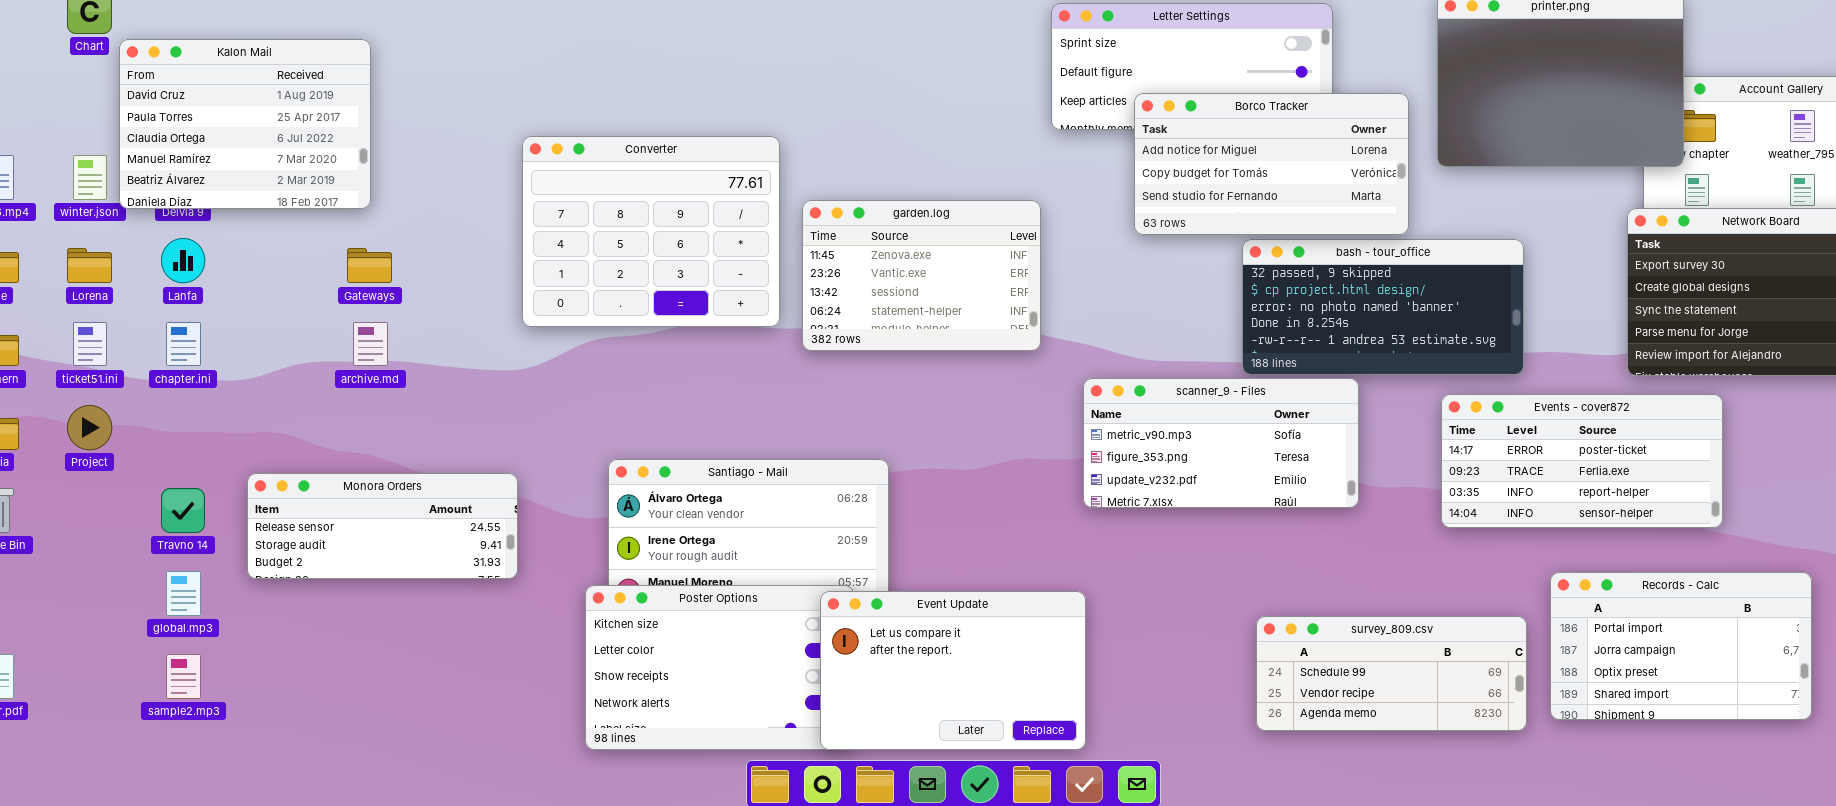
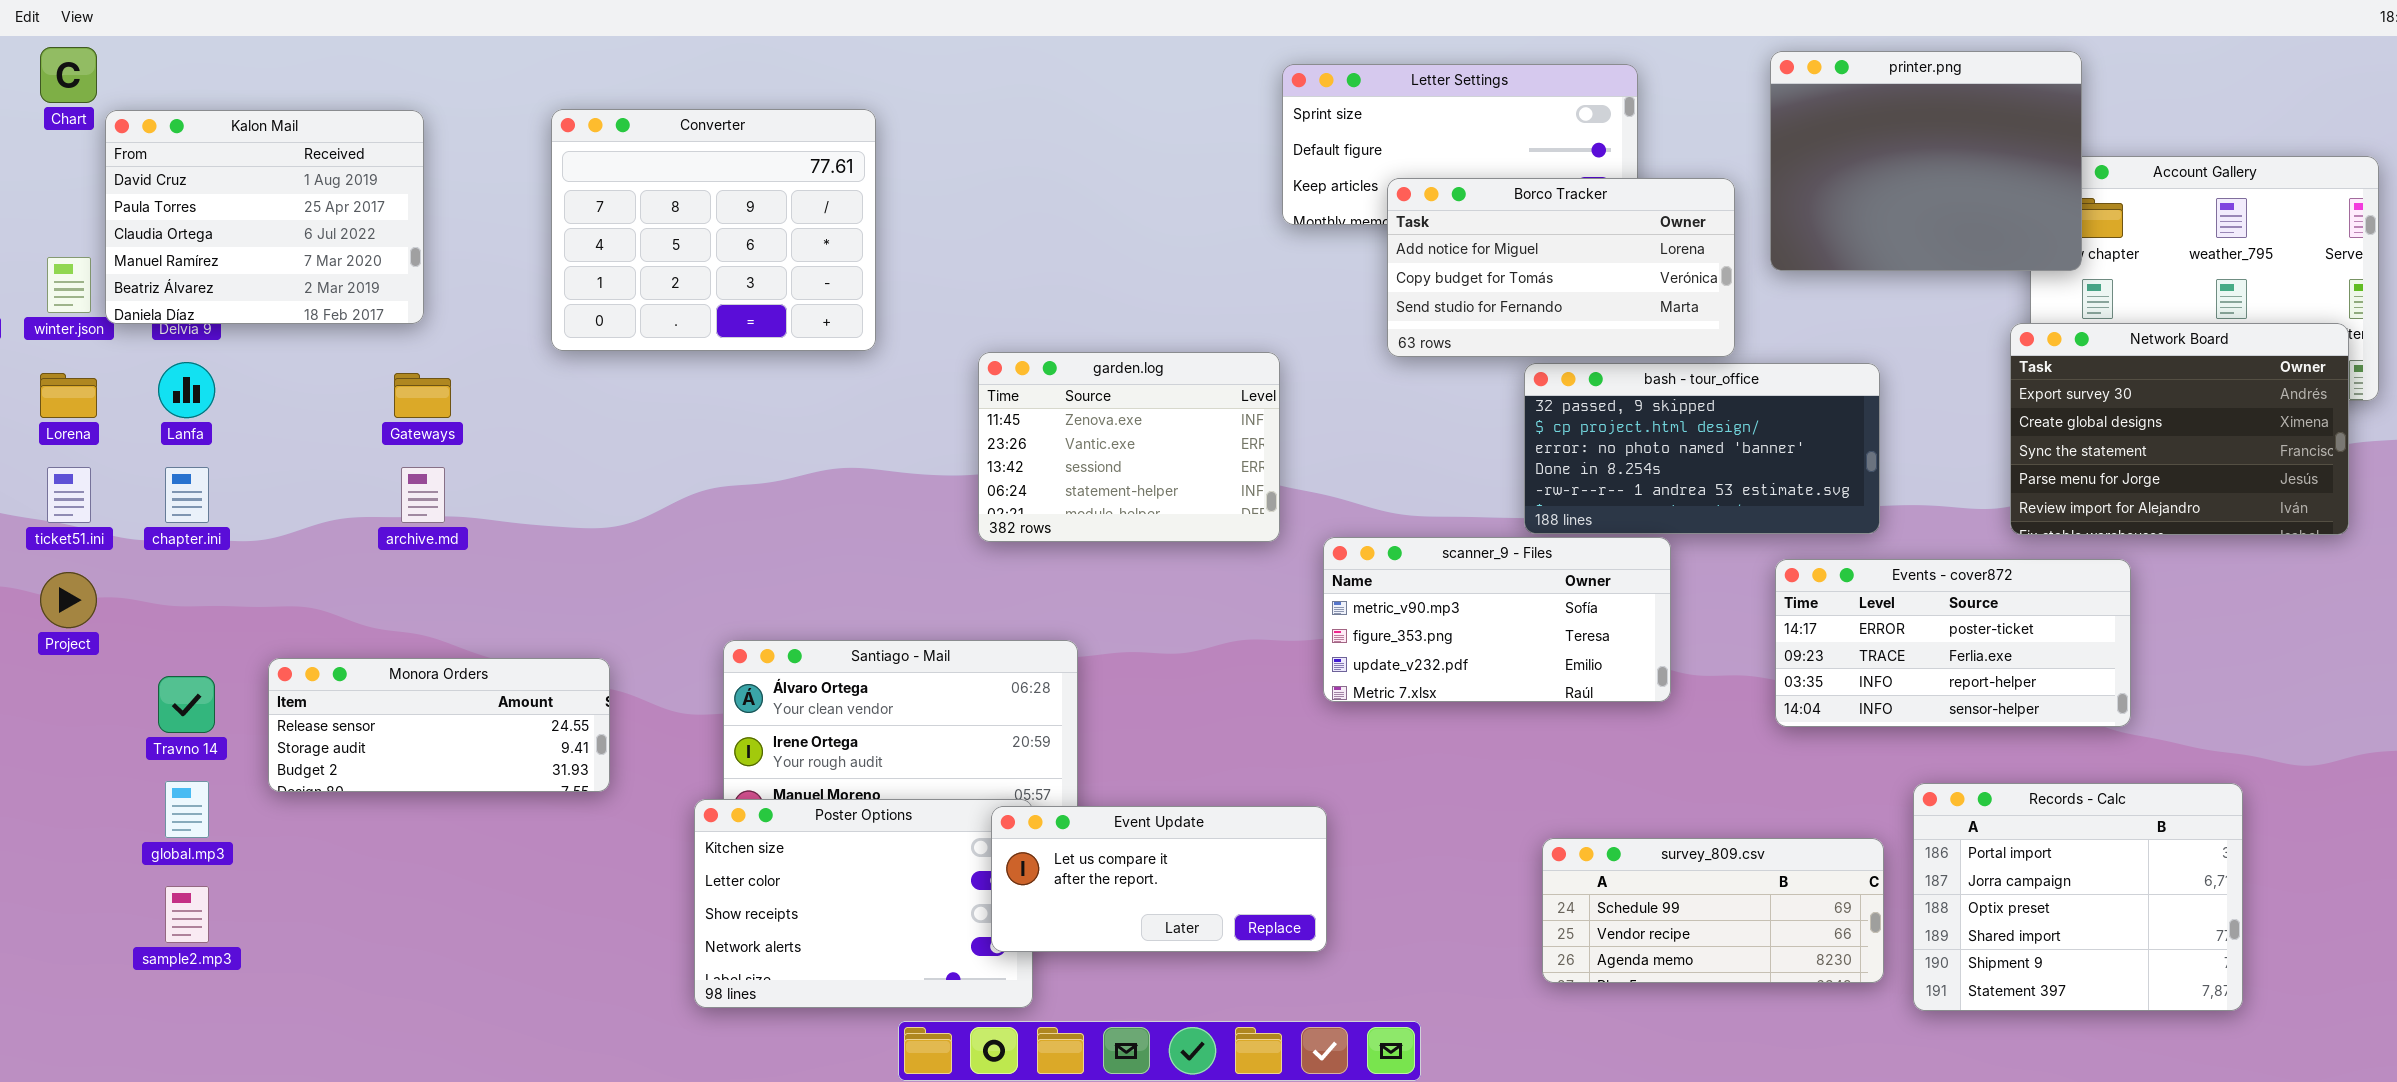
Converter: [522,136,780,327] -> [551,109,876,351], moved
garden.log: [802,200,1041,351] -> [978,352,1280,542], moved
Records - Calc: [1550,572,1812,720] -> [1913,783,2243,1011], resized
Event Update: [820,591,1086,750] -> [991,806,1327,952], resized

